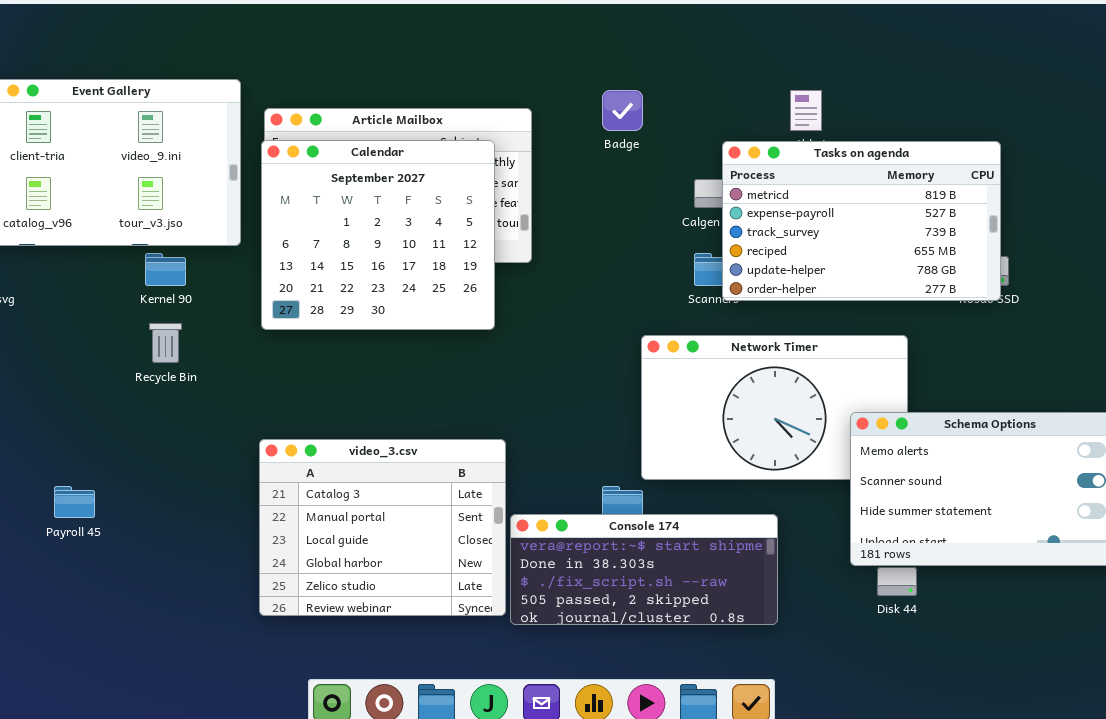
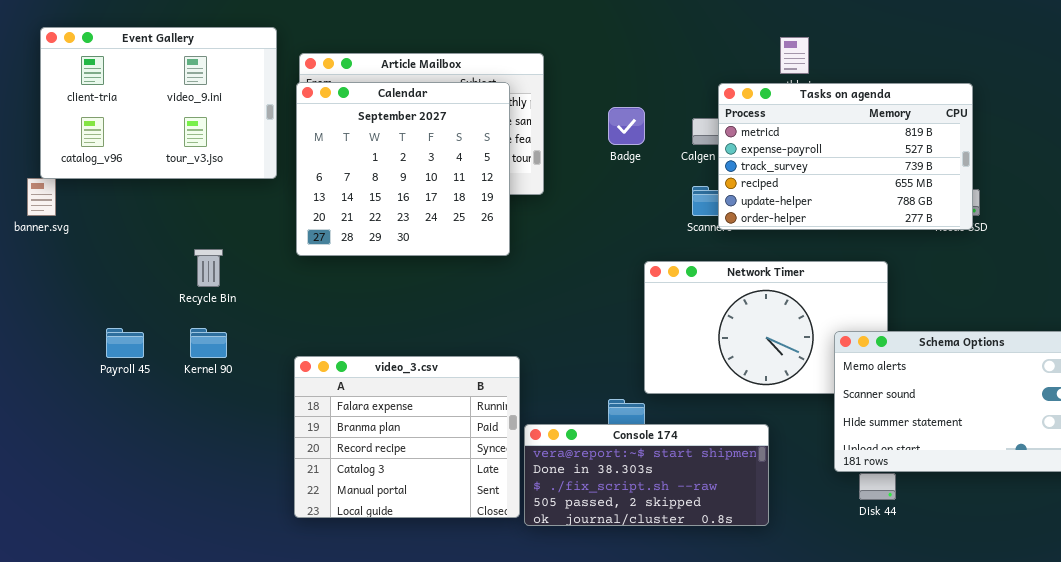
Badge: [602,90,643,131] -> [608,107,645,145], moved
Kernel 90: [145,253,186,286] -> [190,328,227,358], moved
video_3.csv: [259,439,506,616] -> [294,356,520,518], scrolled up 3 rows
Payroll 45: [54,486,95,518] -> [106,328,144,358], moved

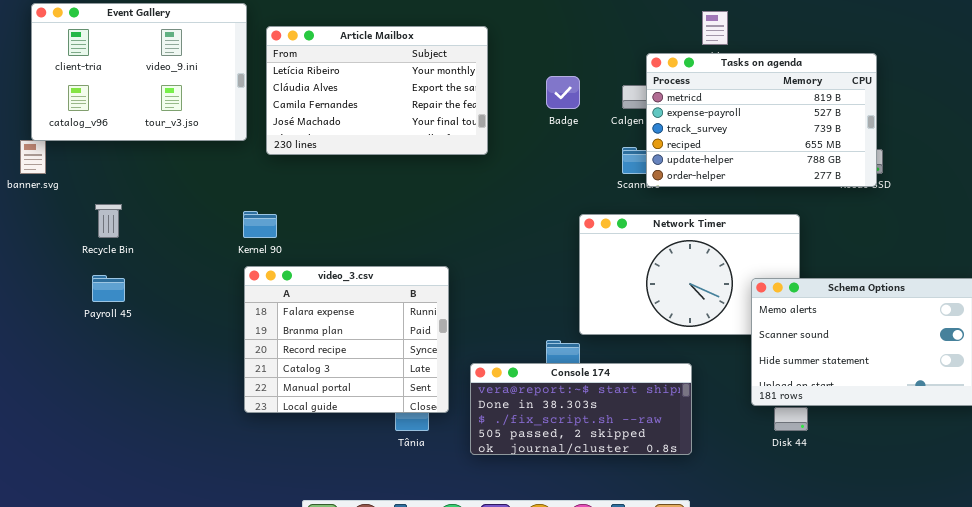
Calendar: [296,82,510,256] -> none, closed
Recycle Bin: [194,249,223,287] -> [95,204,122,238], moved
Kernel 90: [190,328,227,358] -> [243,211,277,238], moved
video_3.csv: [294,356,520,518] -> [244,266,449,413], moved

